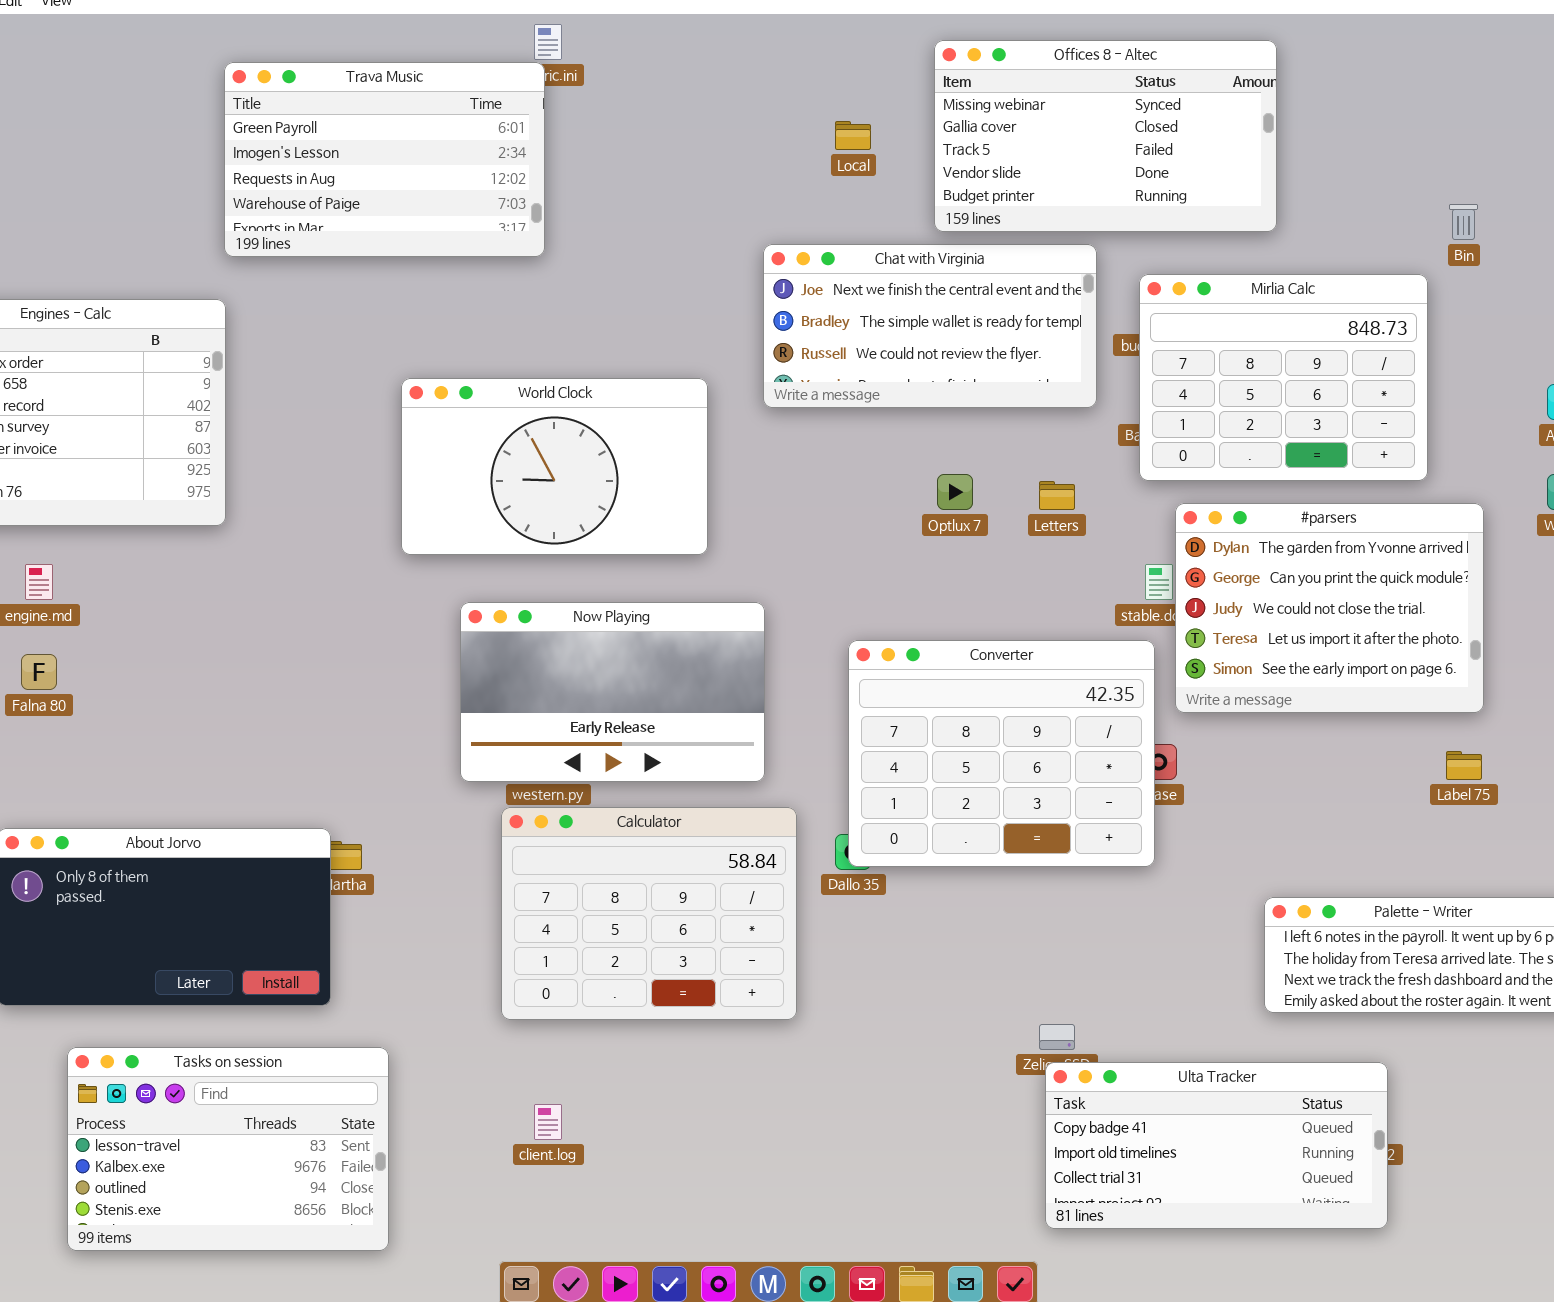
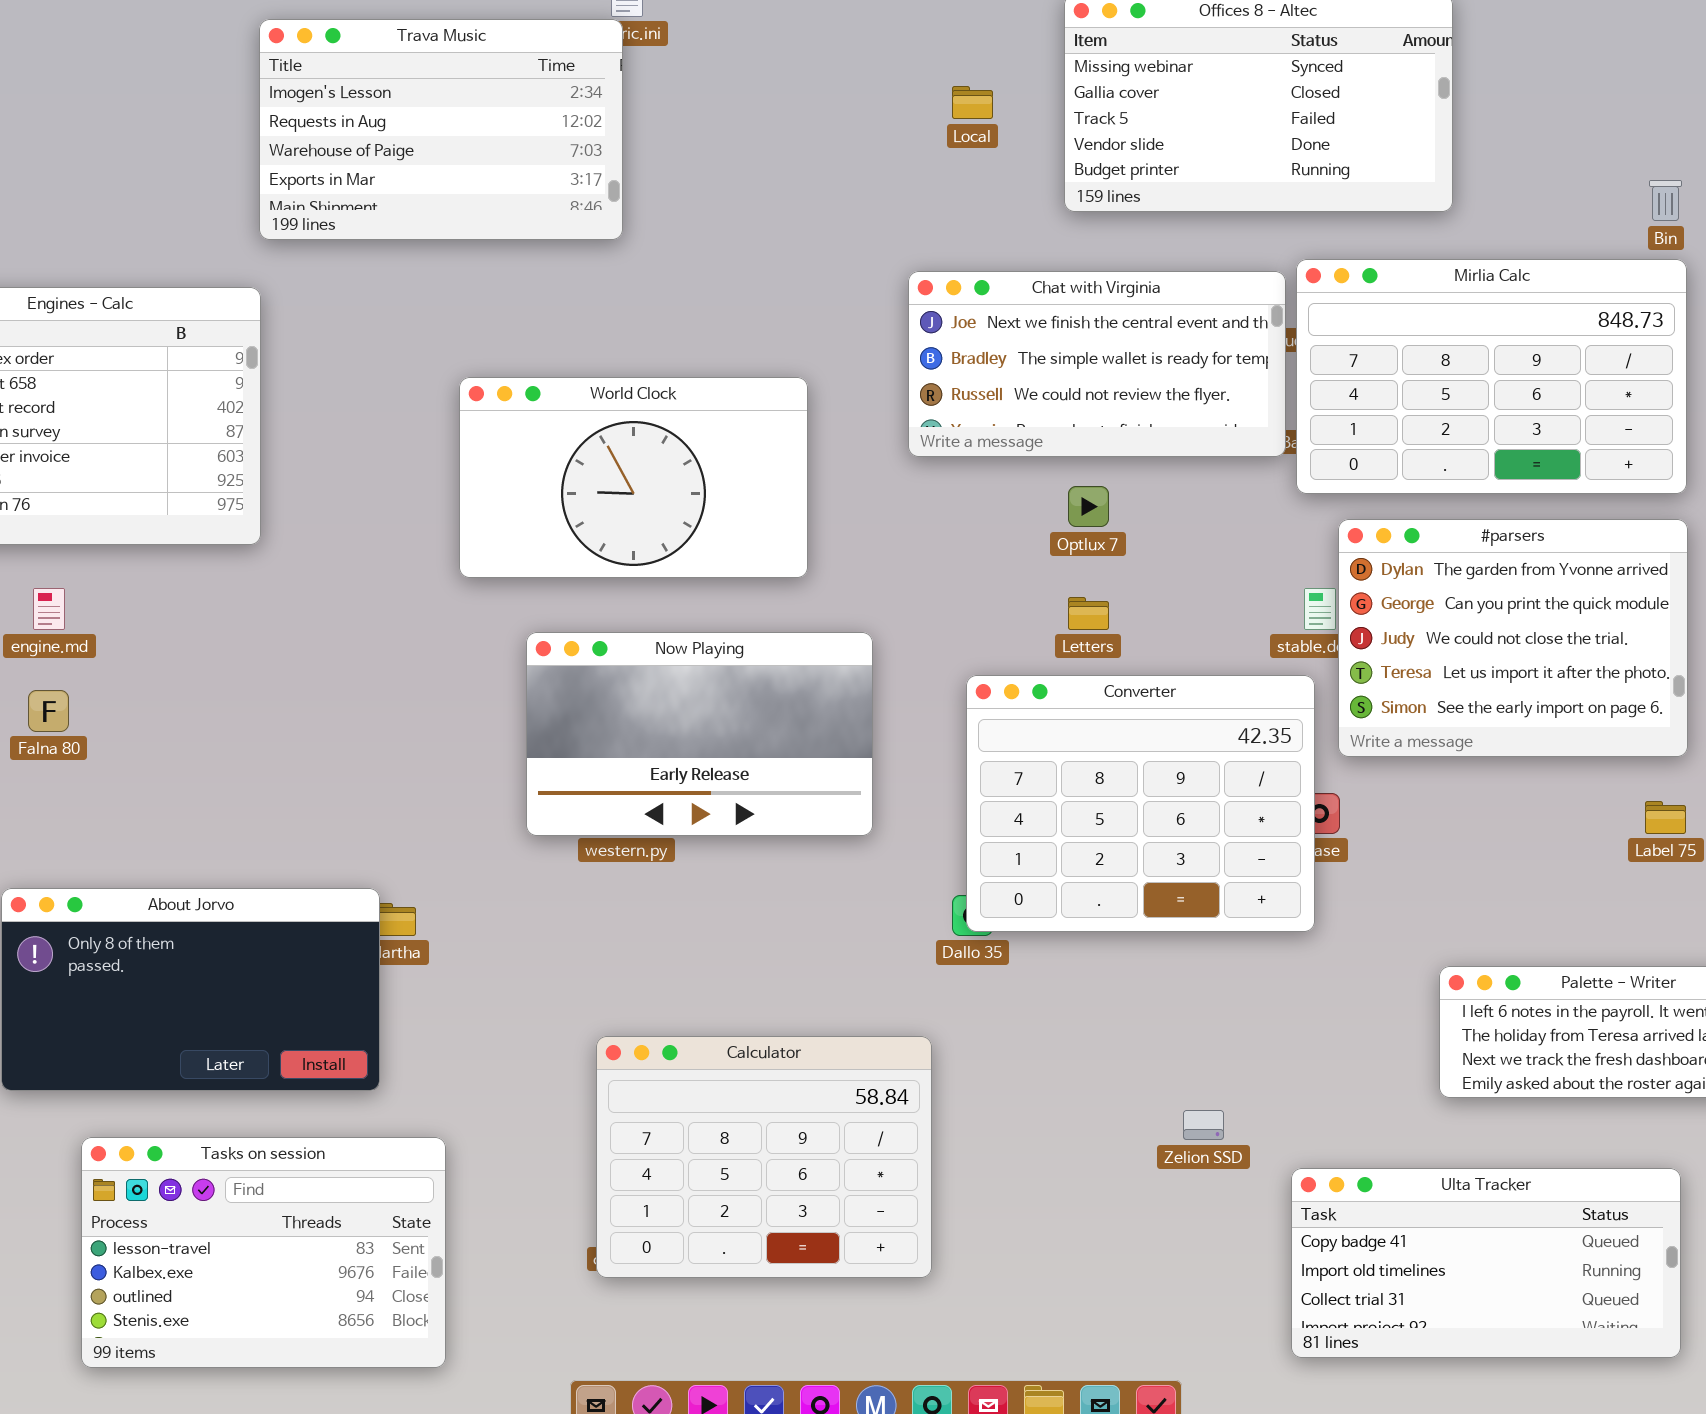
Trava Music: [224,62,545,257] -> [259,19,623,240], scrolled down 1 row
Chat with Virginia: [763,244,1097,408] -> [908,271,1286,457], moved
Mirlia Calc: [1139,274,1428,481] -> [1296,259,1687,494], resized
Letters: [1039,481,1075,510] -> [1068,597,1109,630], moved
Calculator: [501,807,797,1020] -> [596,1036,932,1278], moved
Ulta Tracker: [1045,1062,1388,1229] -> [1291,1168,1681,1358], moved

